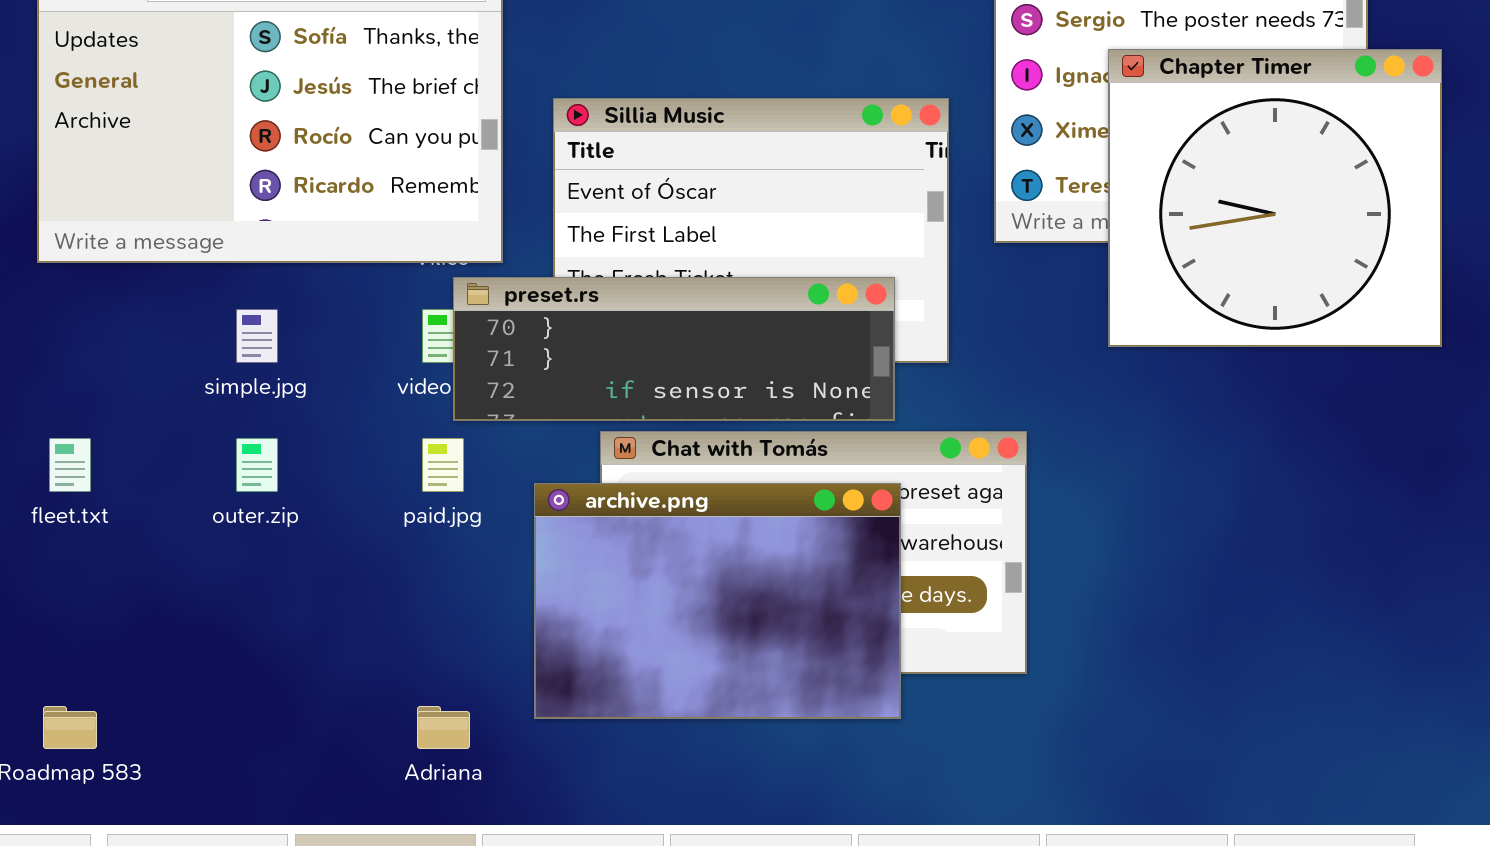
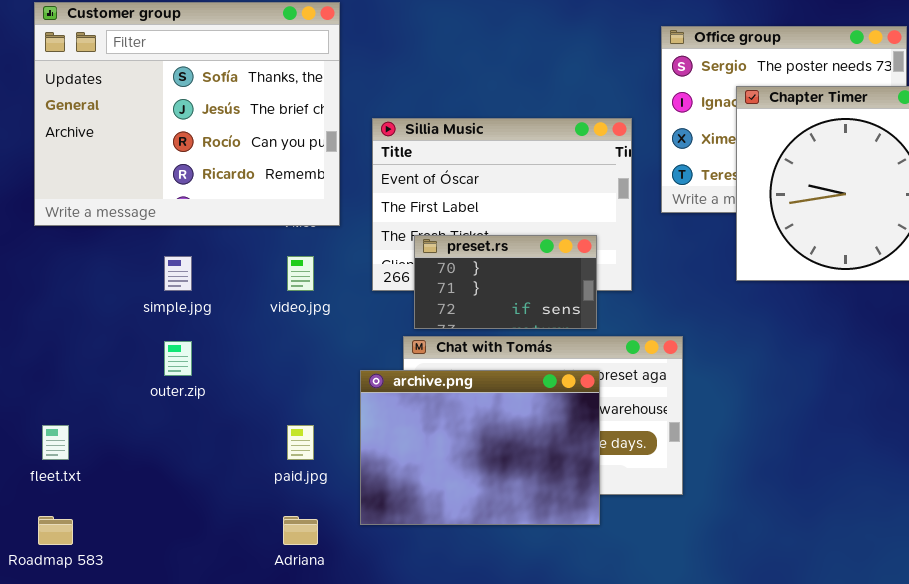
preset.rs: [453,277,895,421] -> [414,235,597,329], resized
fleet.txt: [49,438,91,492] -> [42,425,69,460], moved
paid.jpg: [422,438,464,492] -> [287,425,314,460], moved

